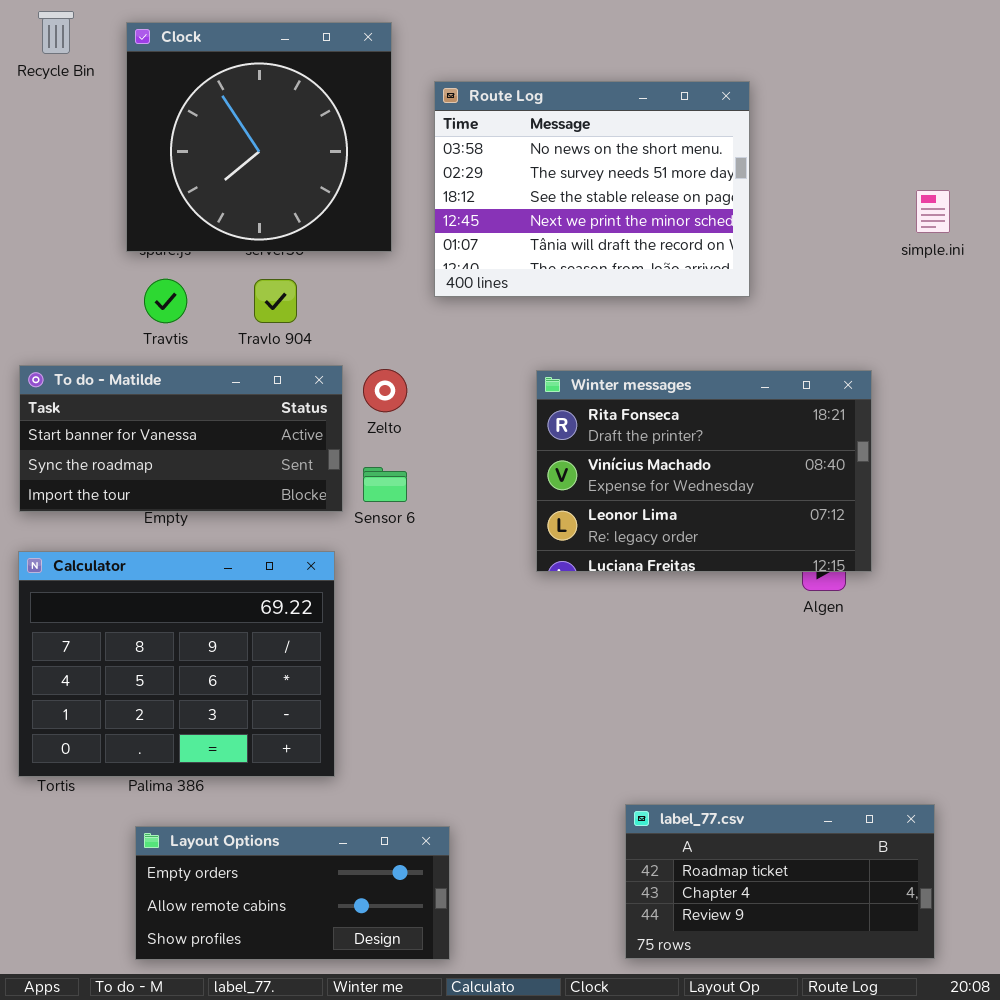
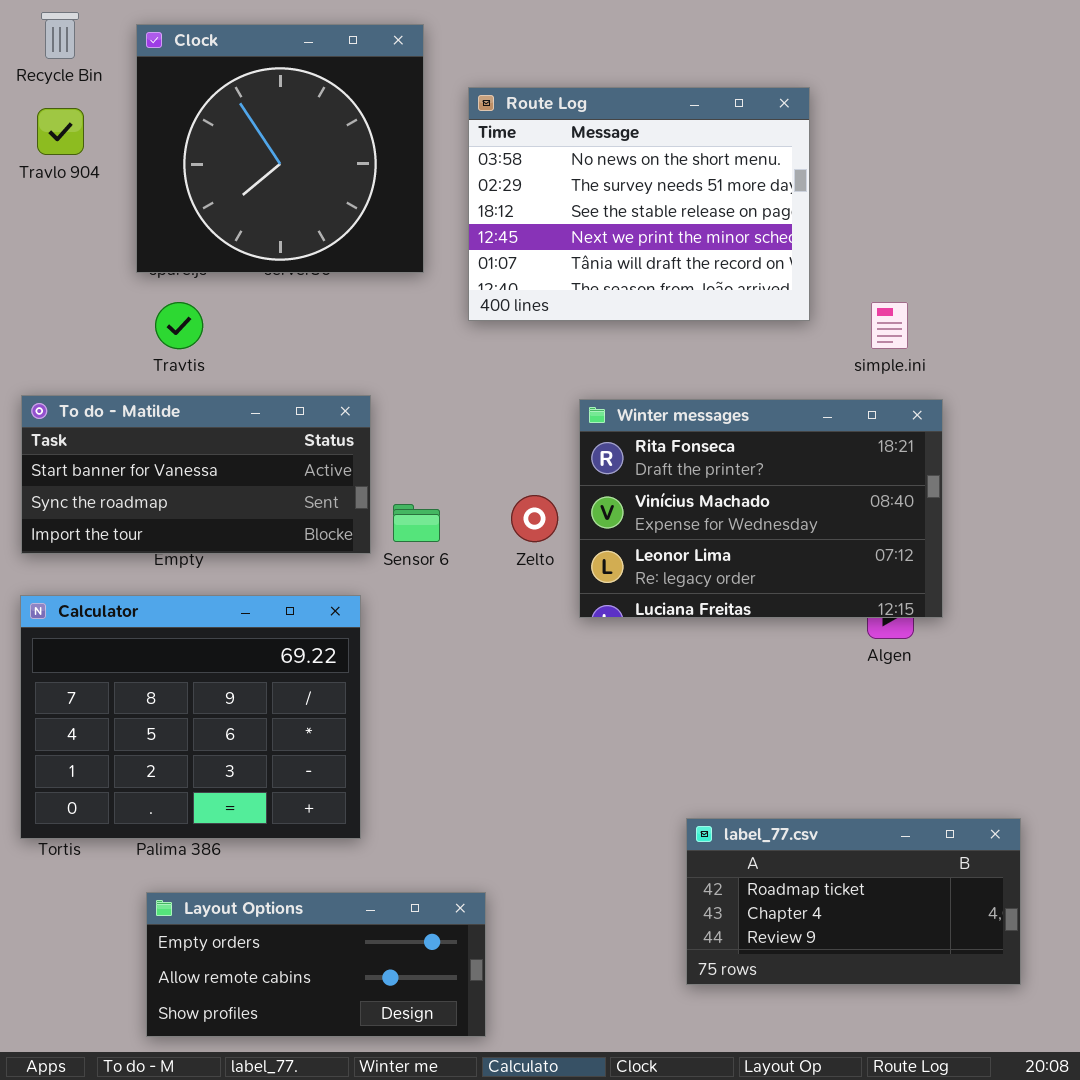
simple.ini: [916,190,950,233] -> [871,302,908,349], moved
Travlo 904: [254,279,297,323] -> [37,108,84,155], moved
Zelto: [363,369,407,412] -> [511,495,558,542], moved
label_77.csv: [625,804,935,959] -> [686,818,1021,985], moved

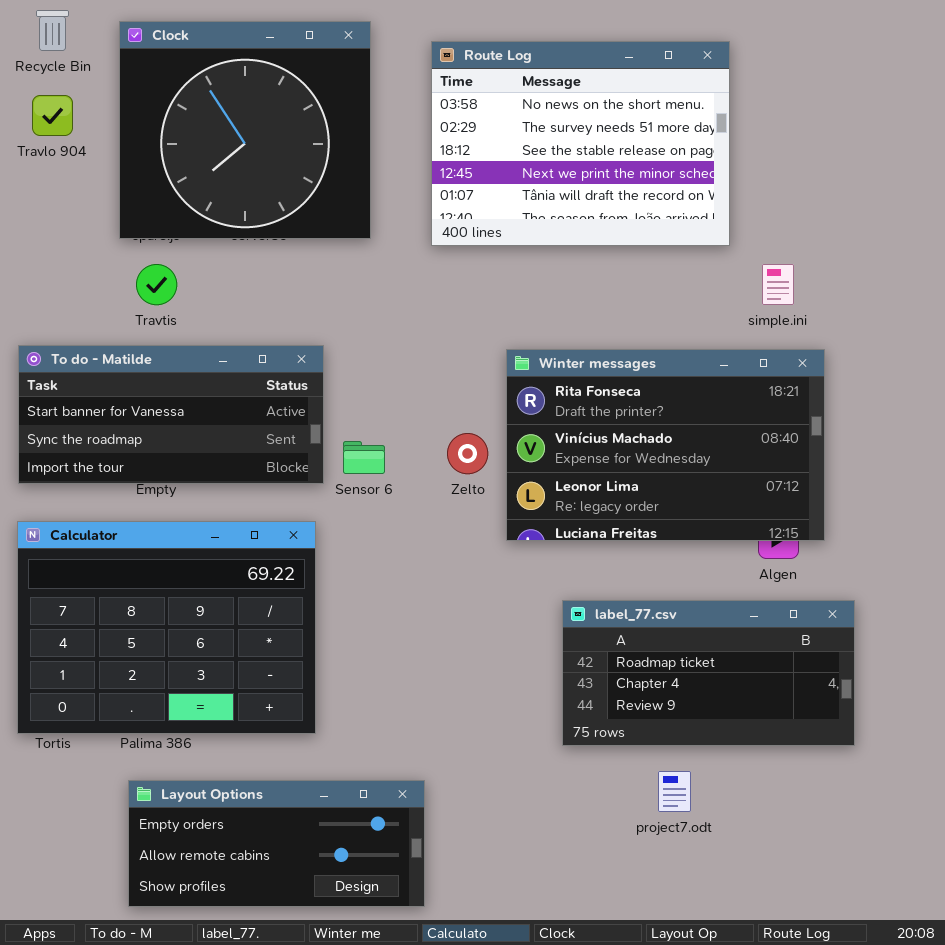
Route Log: [468,87,810,321] -> [431,41,730,246], moved
label_77.csv: [686,818,1021,985] -> [562,600,855,746], moved

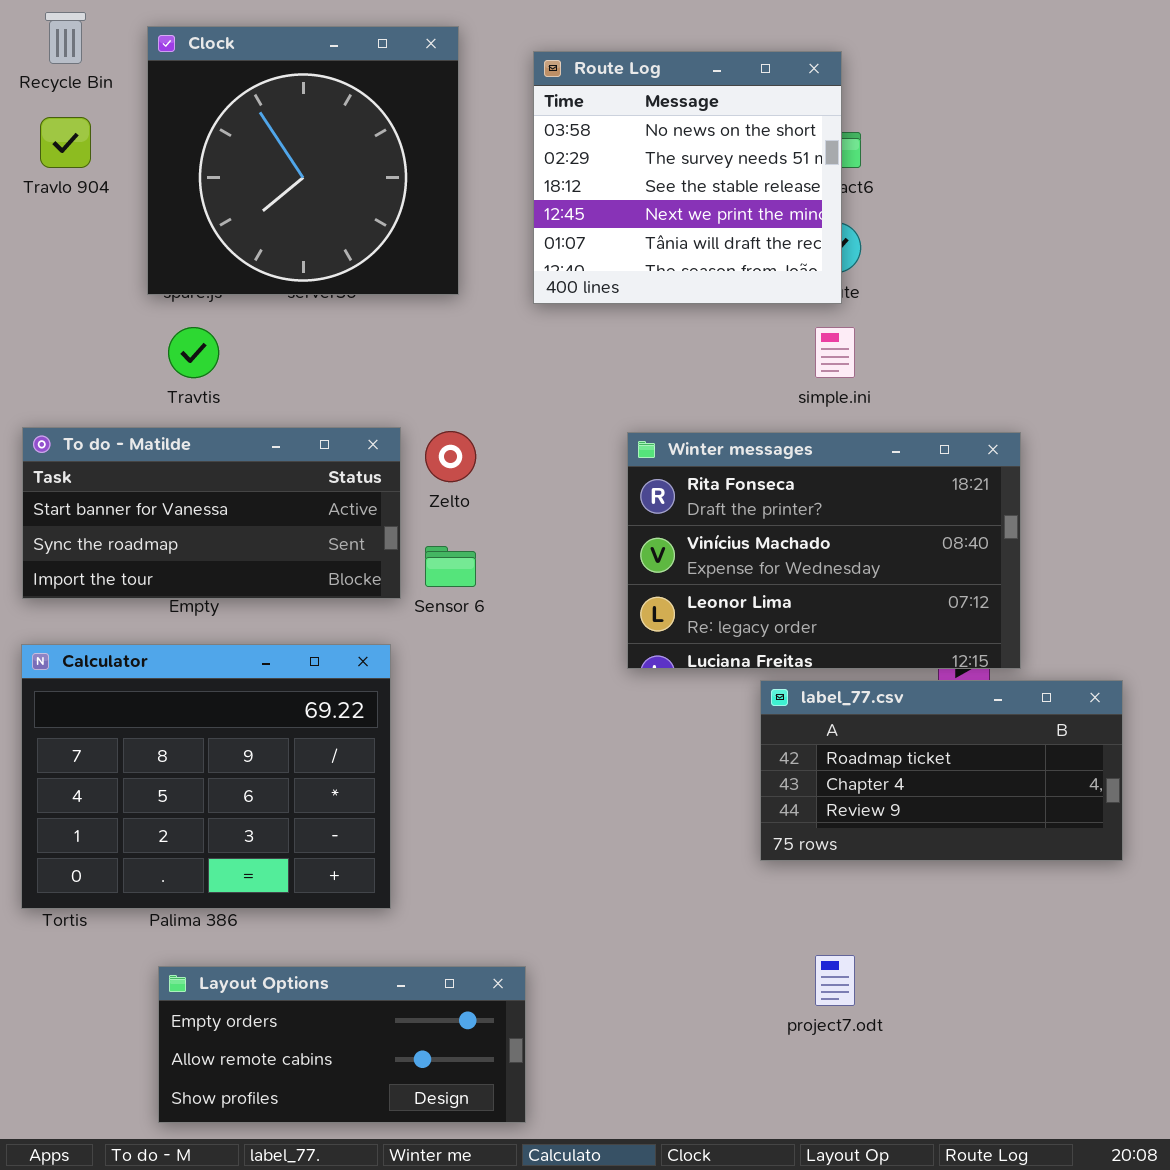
Route Log: [431,41,730,246] -> [533,51,842,304], resized
simple.ini: [762,264,794,305] -> [815,327,855,378], moved
Zelto: [447,433,488,474] -> [425,431,476,482], moved
label_77.csv: [562,600,855,746] -> [760,680,1123,861], moved

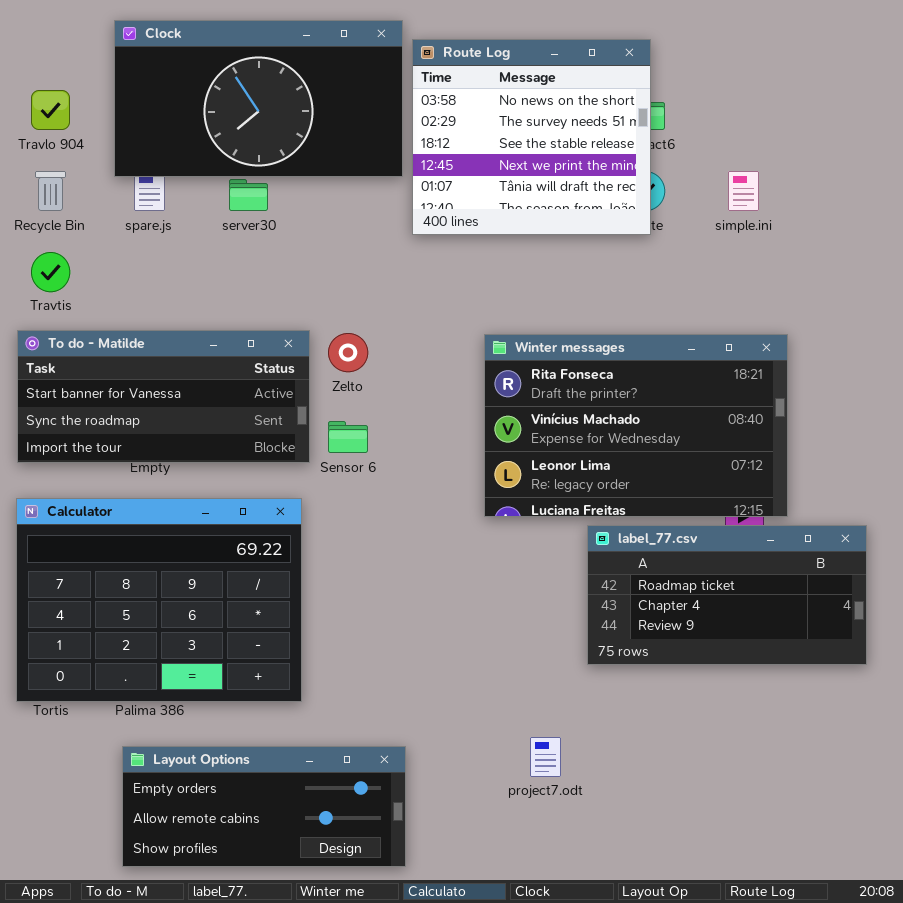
Recycle Bin: [45,12,86,64] -> [35,171,66,211], moved
Clock: [147,26,459,295] -> [114,20,403,177], resized
Travtis: [168,327,219,378] -> [31,252,70,292], moved
simple.ini: [815,327,855,378] -> [728,171,759,211], moved
project7.odt: [815,955,855,1006] -> [530,737,561,777], moved

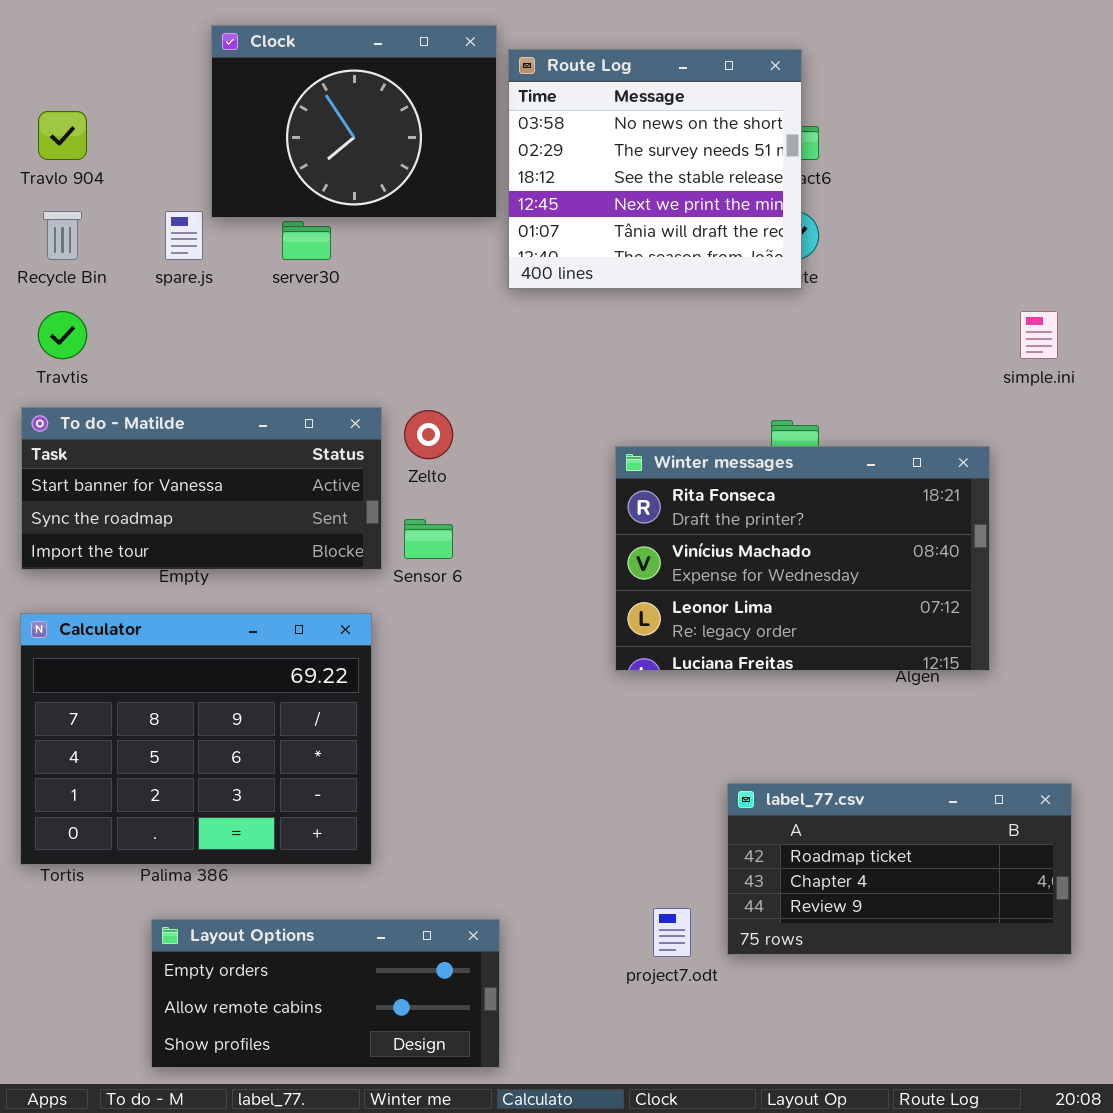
Clock: [114,20,403,177] -> [211,25,497,218], resized
simple.ini: [728,171,759,211] -> [1020,311,1058,359], moved
Winter messages: [484,334,788,517] -> [615,446,990,671], moved
label_77.csv: [587,525,867,665] -> [727,783,1072,955], moved

